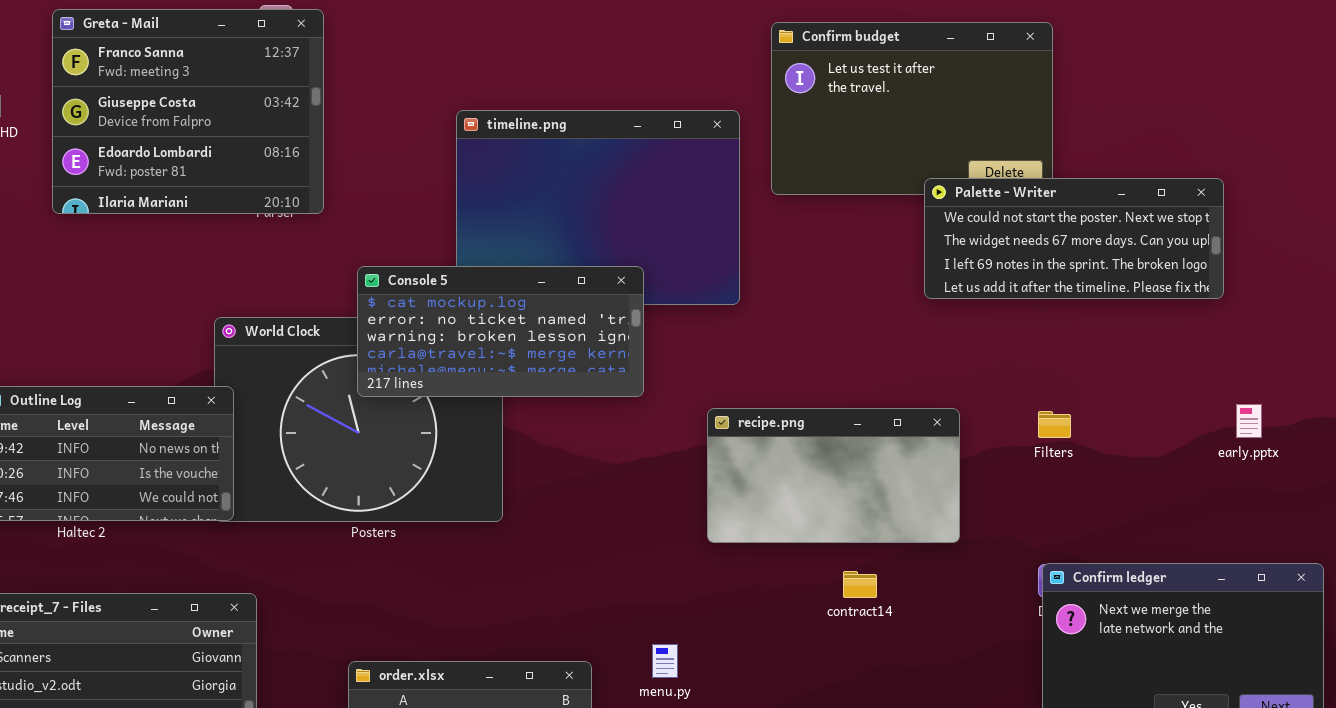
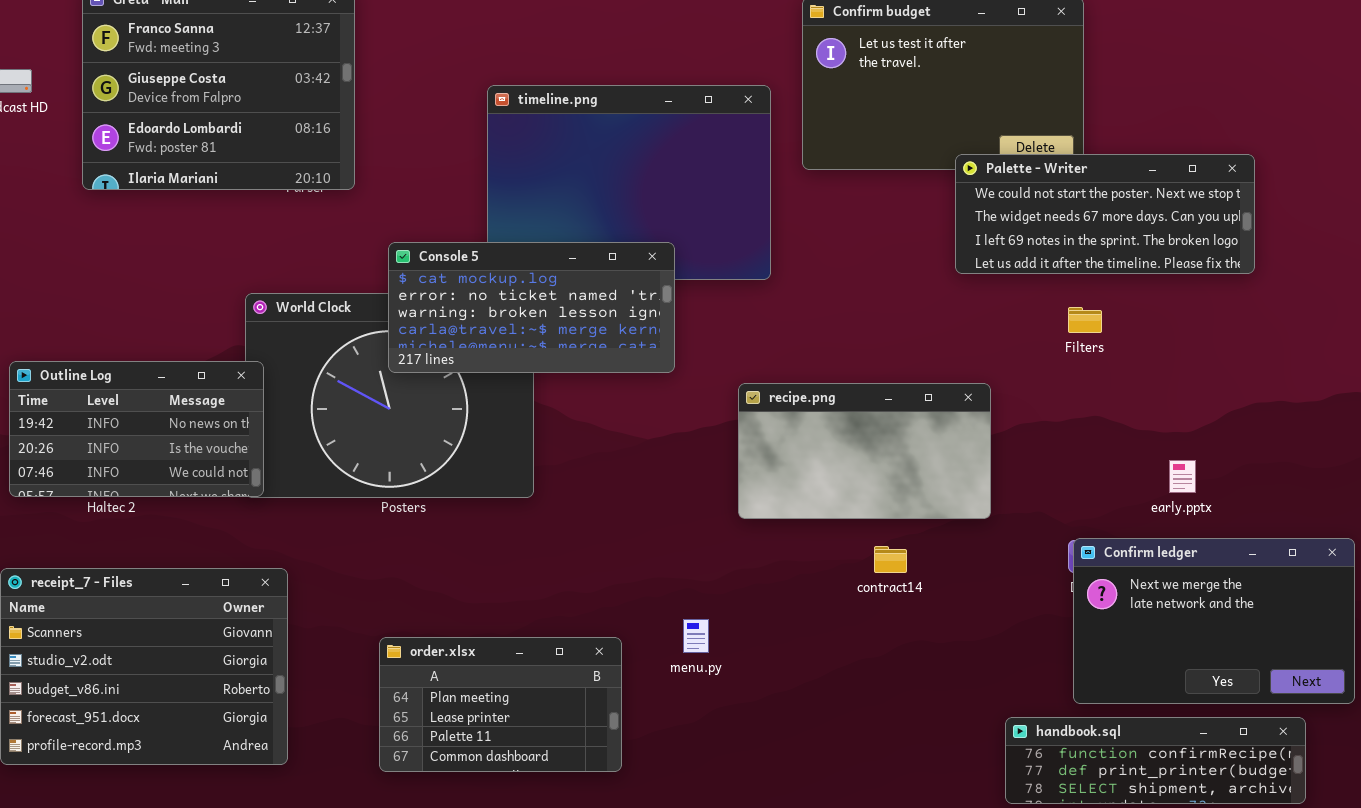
early.pptx: [1236,404,1262,438] -> [1169,460,1196,493], moved
Filters: [1038,411,1071,438] -> [1068,307,1102,333], moved

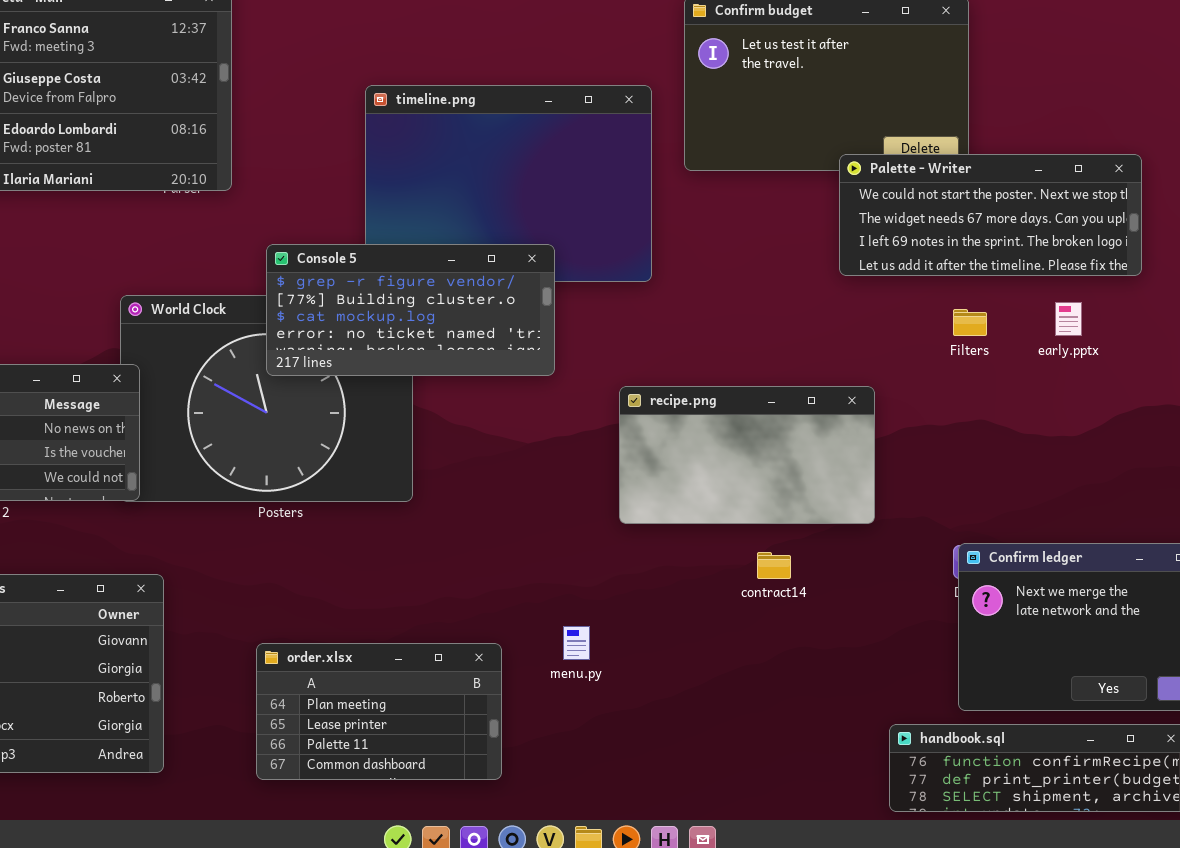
Console 5: [388,242,675,373] -> [266,244,555,376], scrolled up 2 rows
early.pptx: [1169,460,1196,493] -> [1055,302,1082,336], moved

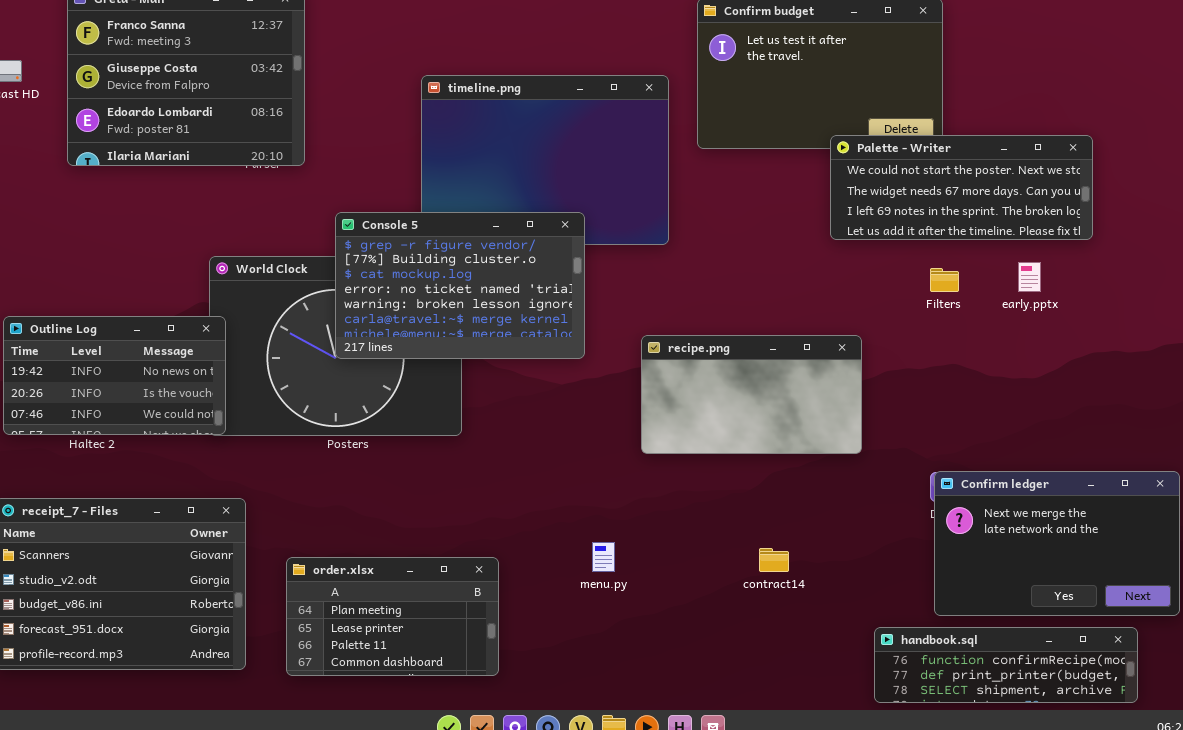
Console 5: [266,244,555,376] -> [335,212,585,359], resized
contract14: [757,552,791,579] -> [759,548,789,572], moved
order.xlsx: [256,643,502,780] -> [286,557,499,676], moved

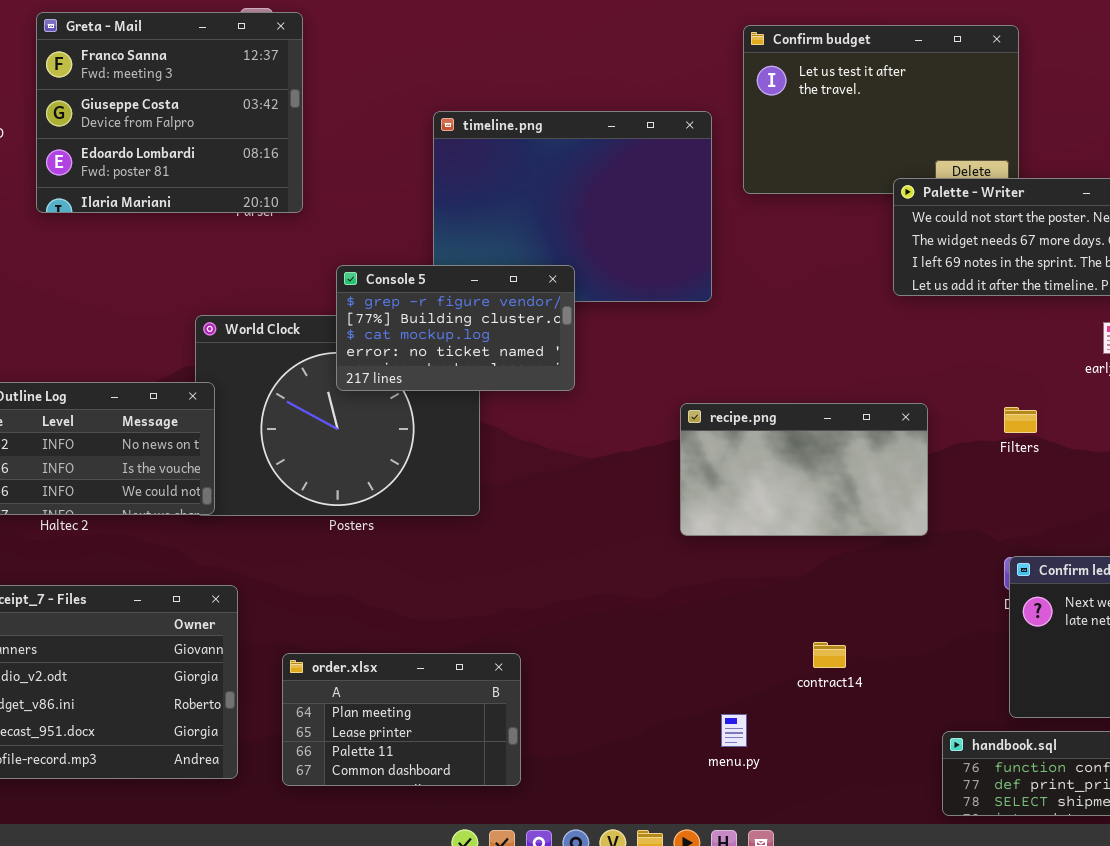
Console 5: [335,212,585,359] -> [336,265,575,391], resized
Filters: [930,268,959,292] -> [1004,407,1037,433], moved
menu.py: [592,542,615,572] -> [721,714,747,747], moved

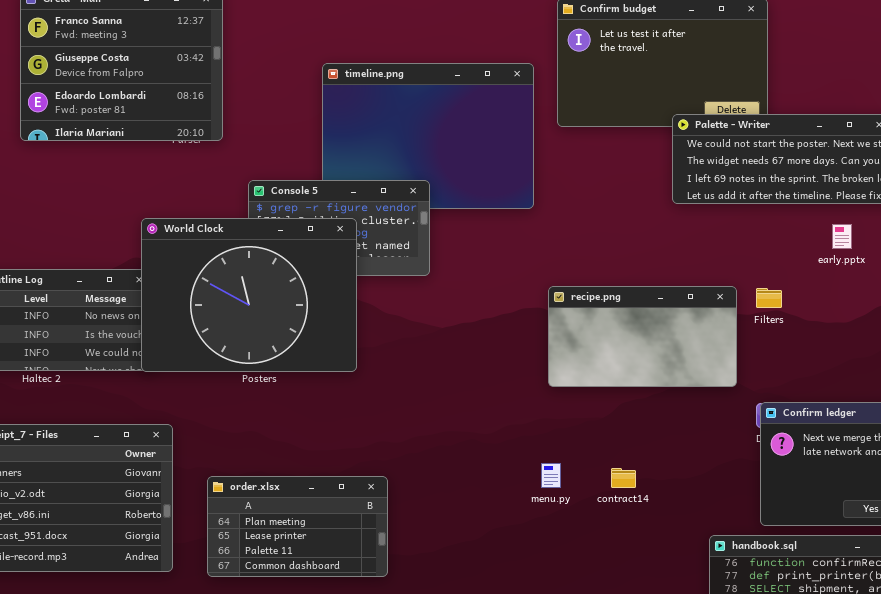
World Clock: [195,315,480,516] -> [141,218,357,372], raised
recipe.png: [680,403,928,536] -> [548,286,737,387], moved
menu.py: [721,714,747,747] -> [541,463,561,488], moved

